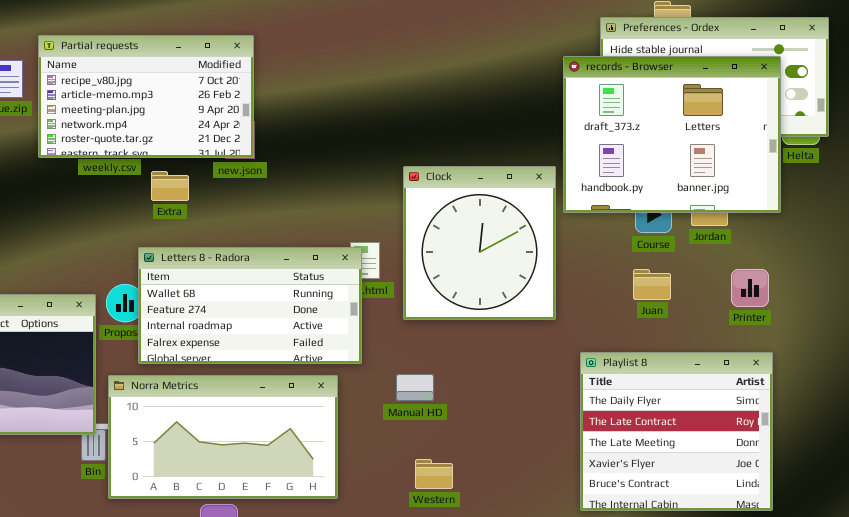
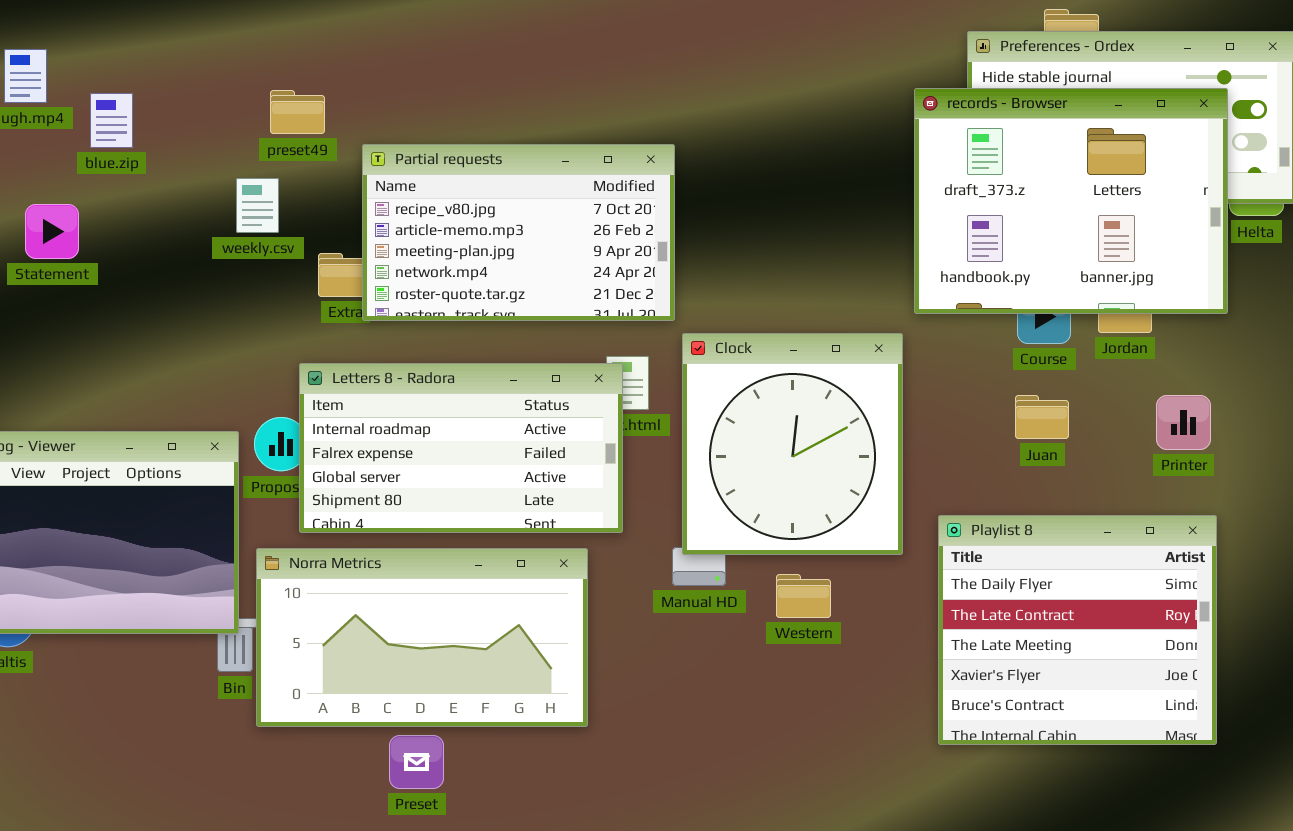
Partial requests: [38,35,254,158] -> [362,144,675,321], moved
Clock: [403,166,556,320] -> [682,333,903,555], moved
Letters 8 - Radora: [138,247,362,364] -> [299,363,623,533], scrolled down 2 rows
Western: [415,459,453,489] -> [776,574,831,618], moved

